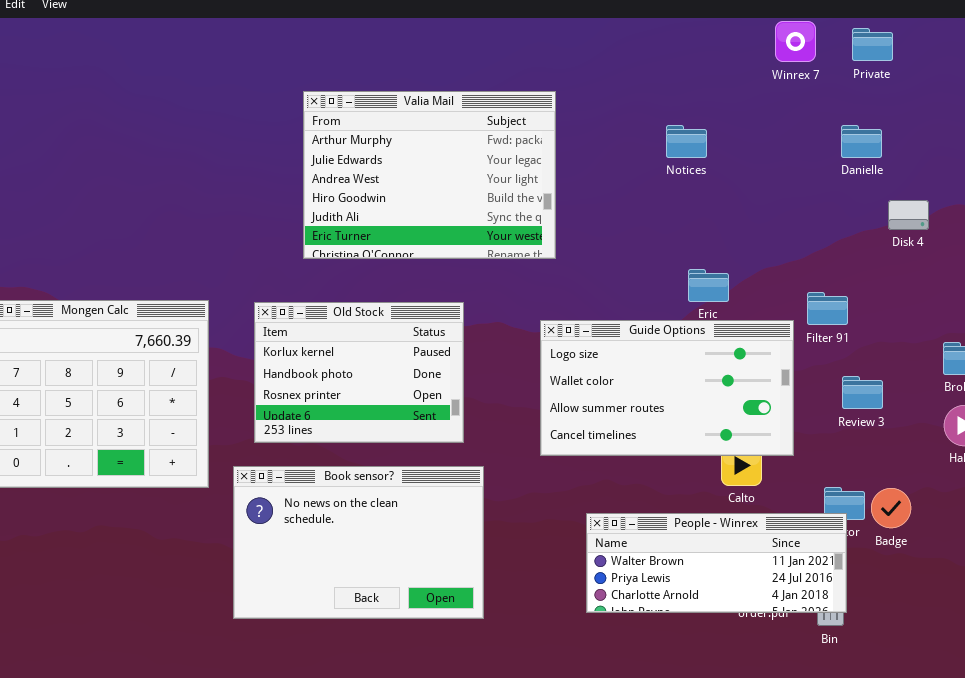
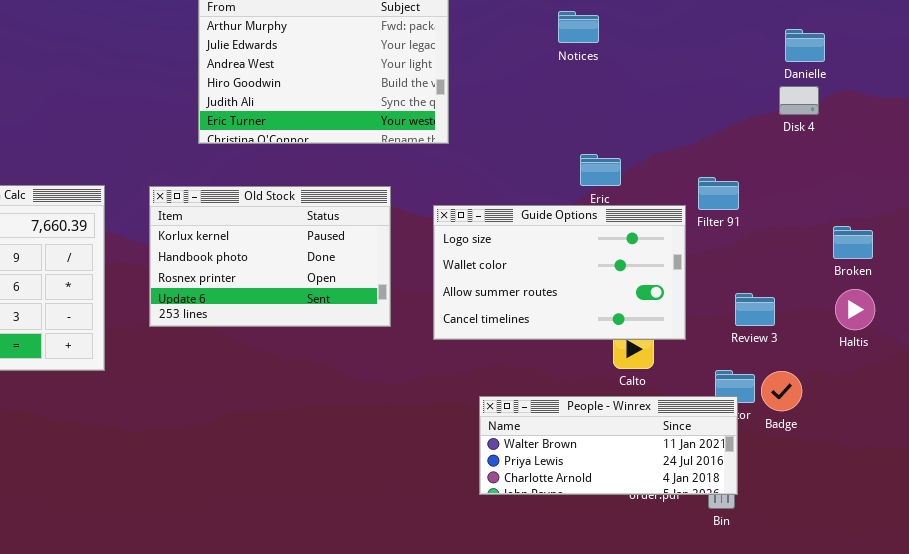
Danielle: [841,125,882,158] -> [785,29,825,62], moved
Old Stock: [254,302,464,443] -> [149,186,391,327], resized
Review 3: [842,376,883,409] -> [735,293,775,326], moved
Book sensor?: [233,466,484,619] -> none, closed

